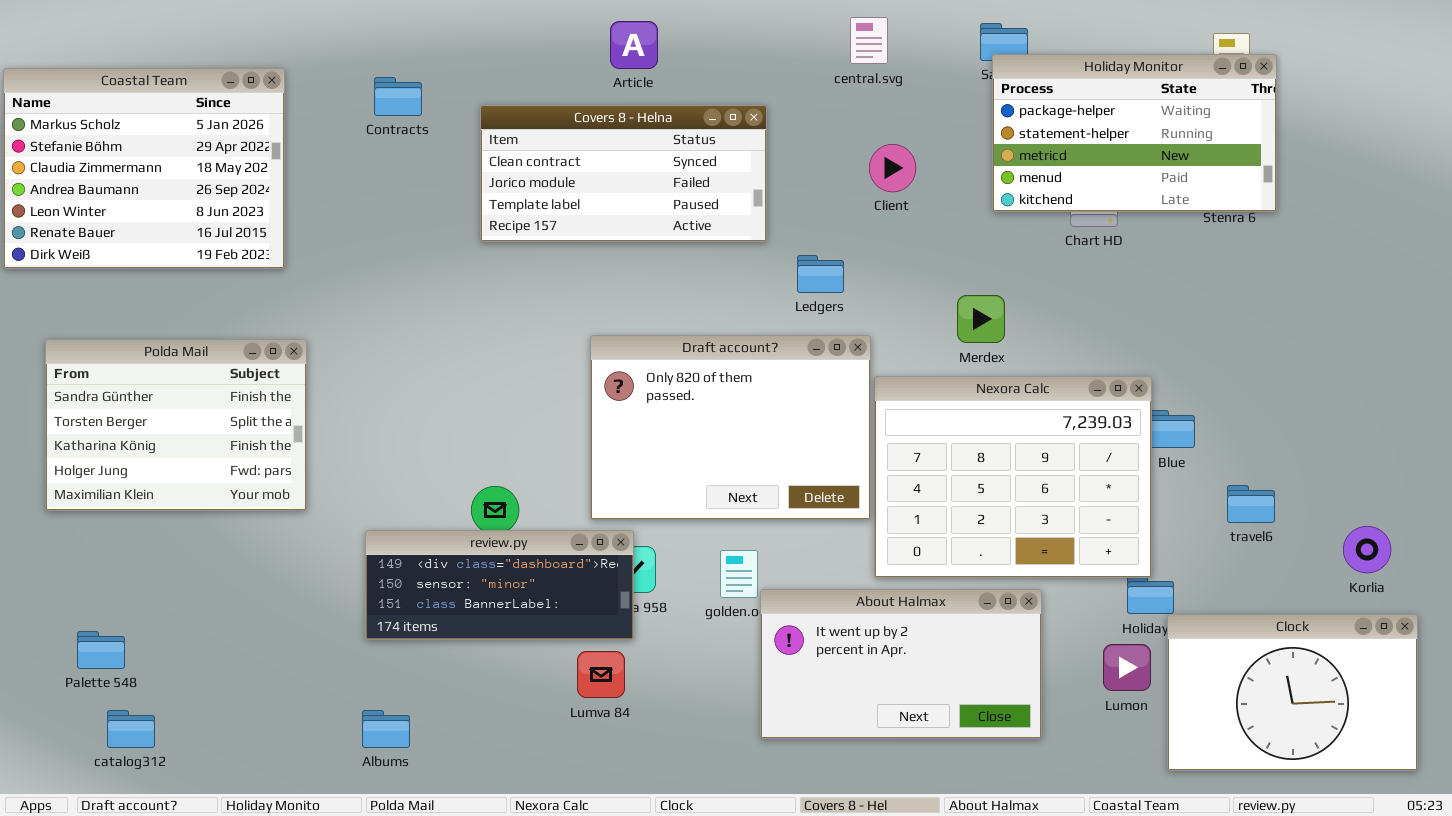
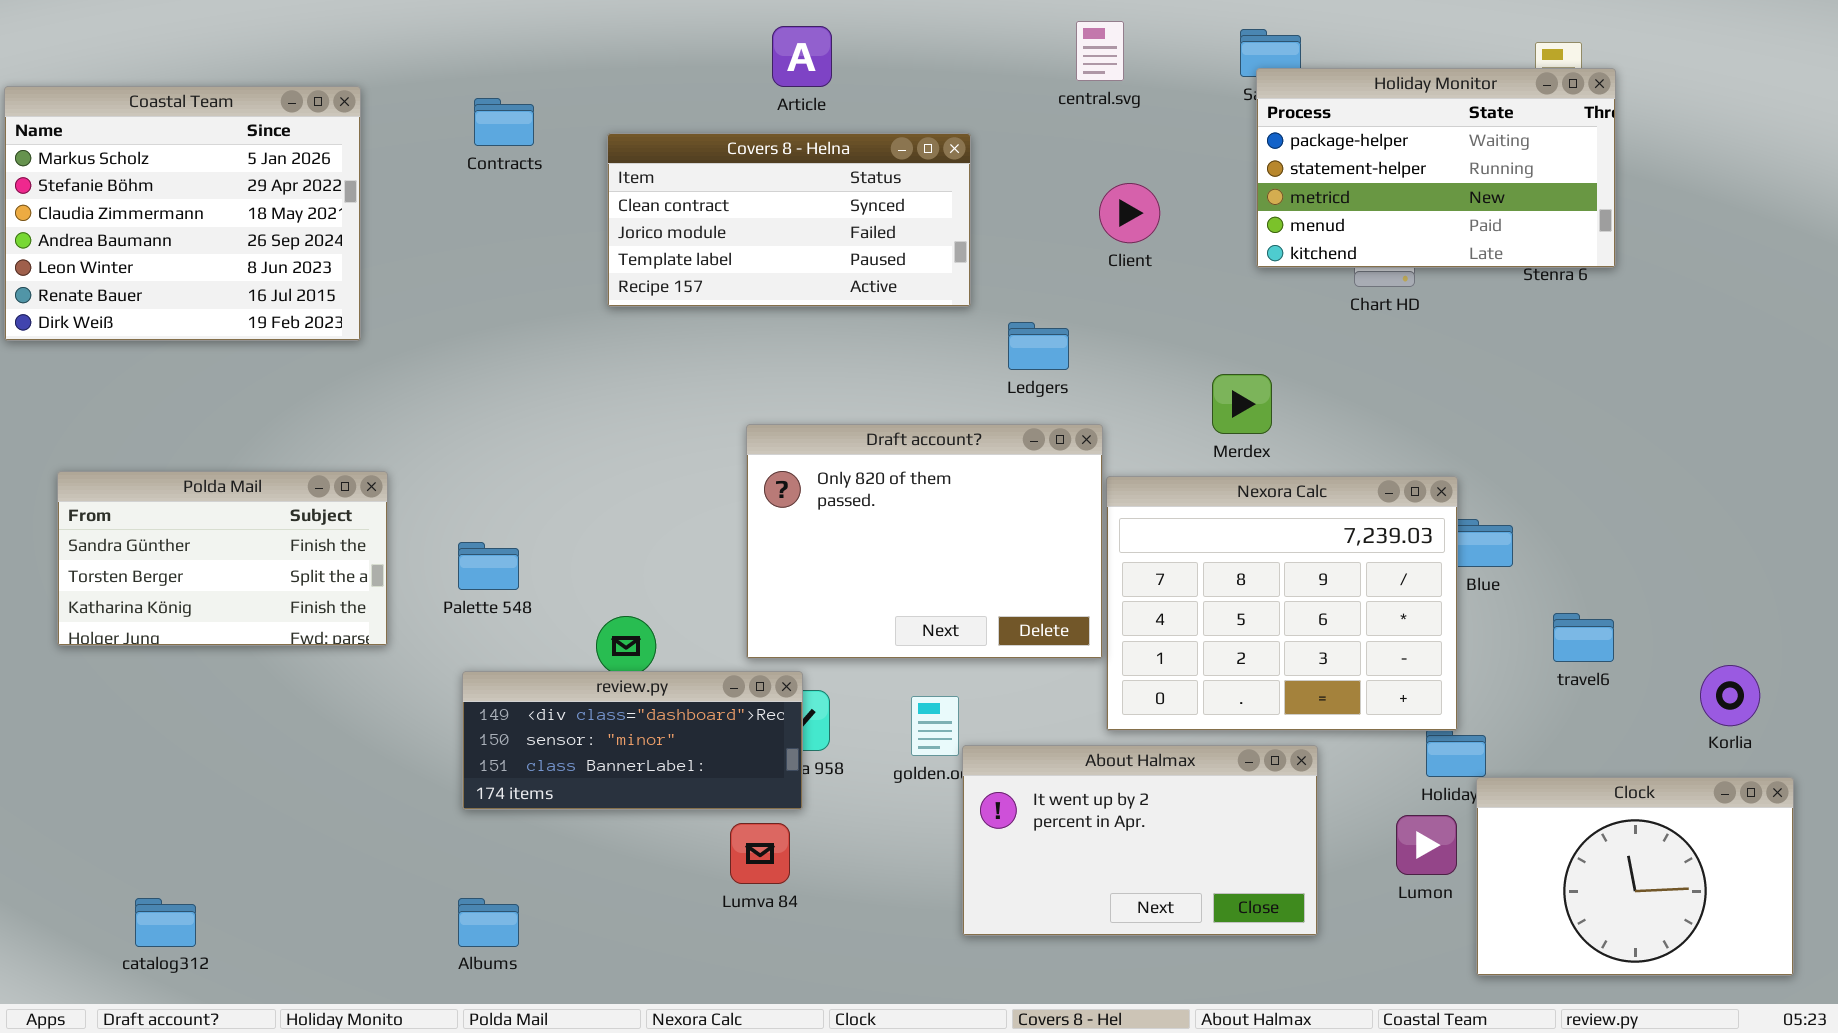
Polda Mail: [45,339,307,511] -> [57,471,388,646], resized
Palette 548: [77,631,125,669] -> [458,542,519,590], moved

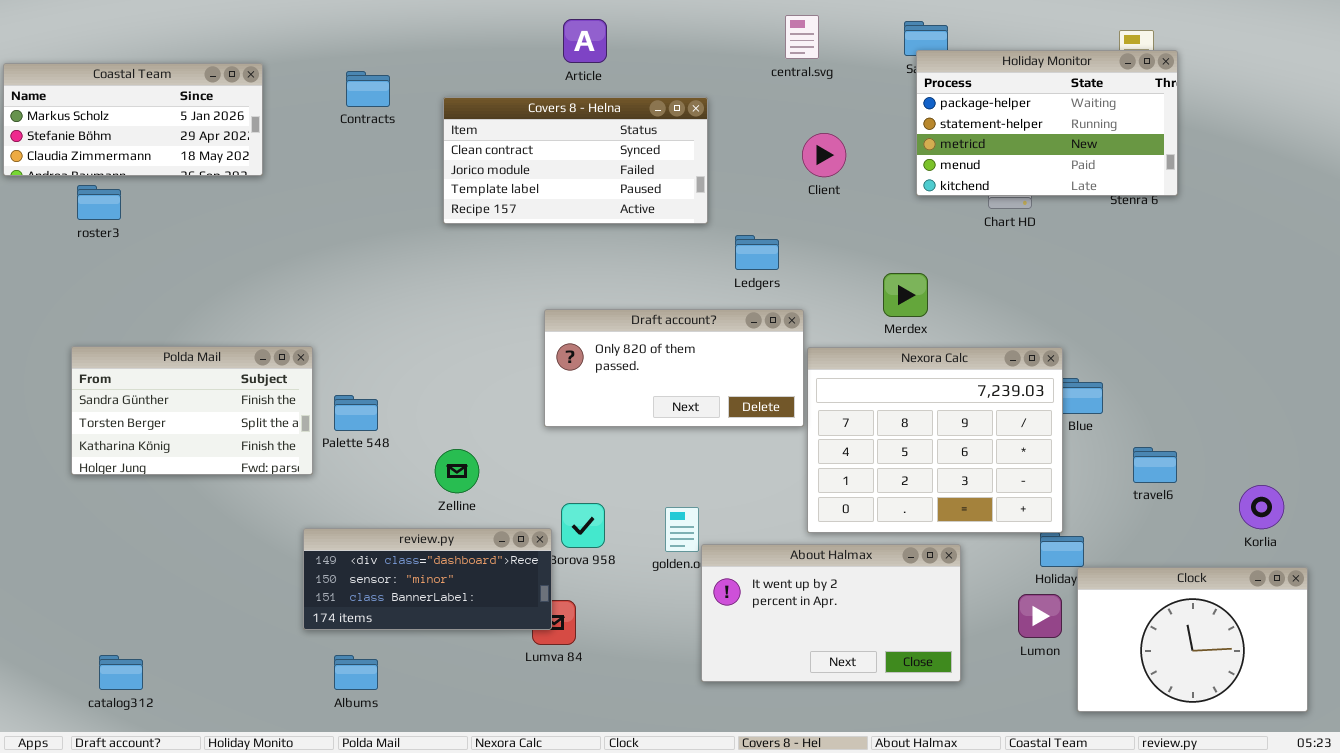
Coastal Team: [4,86,361,341] -> [3,63,263,176], resized
Draft account?: [746,424,1103,659] -> [544,309,804,427], resized
Polda Mail: [57,471,388,646] -> [71,346,313,475], moved
review.py: [462,671,803,810] -> [303,528,552,630], moved

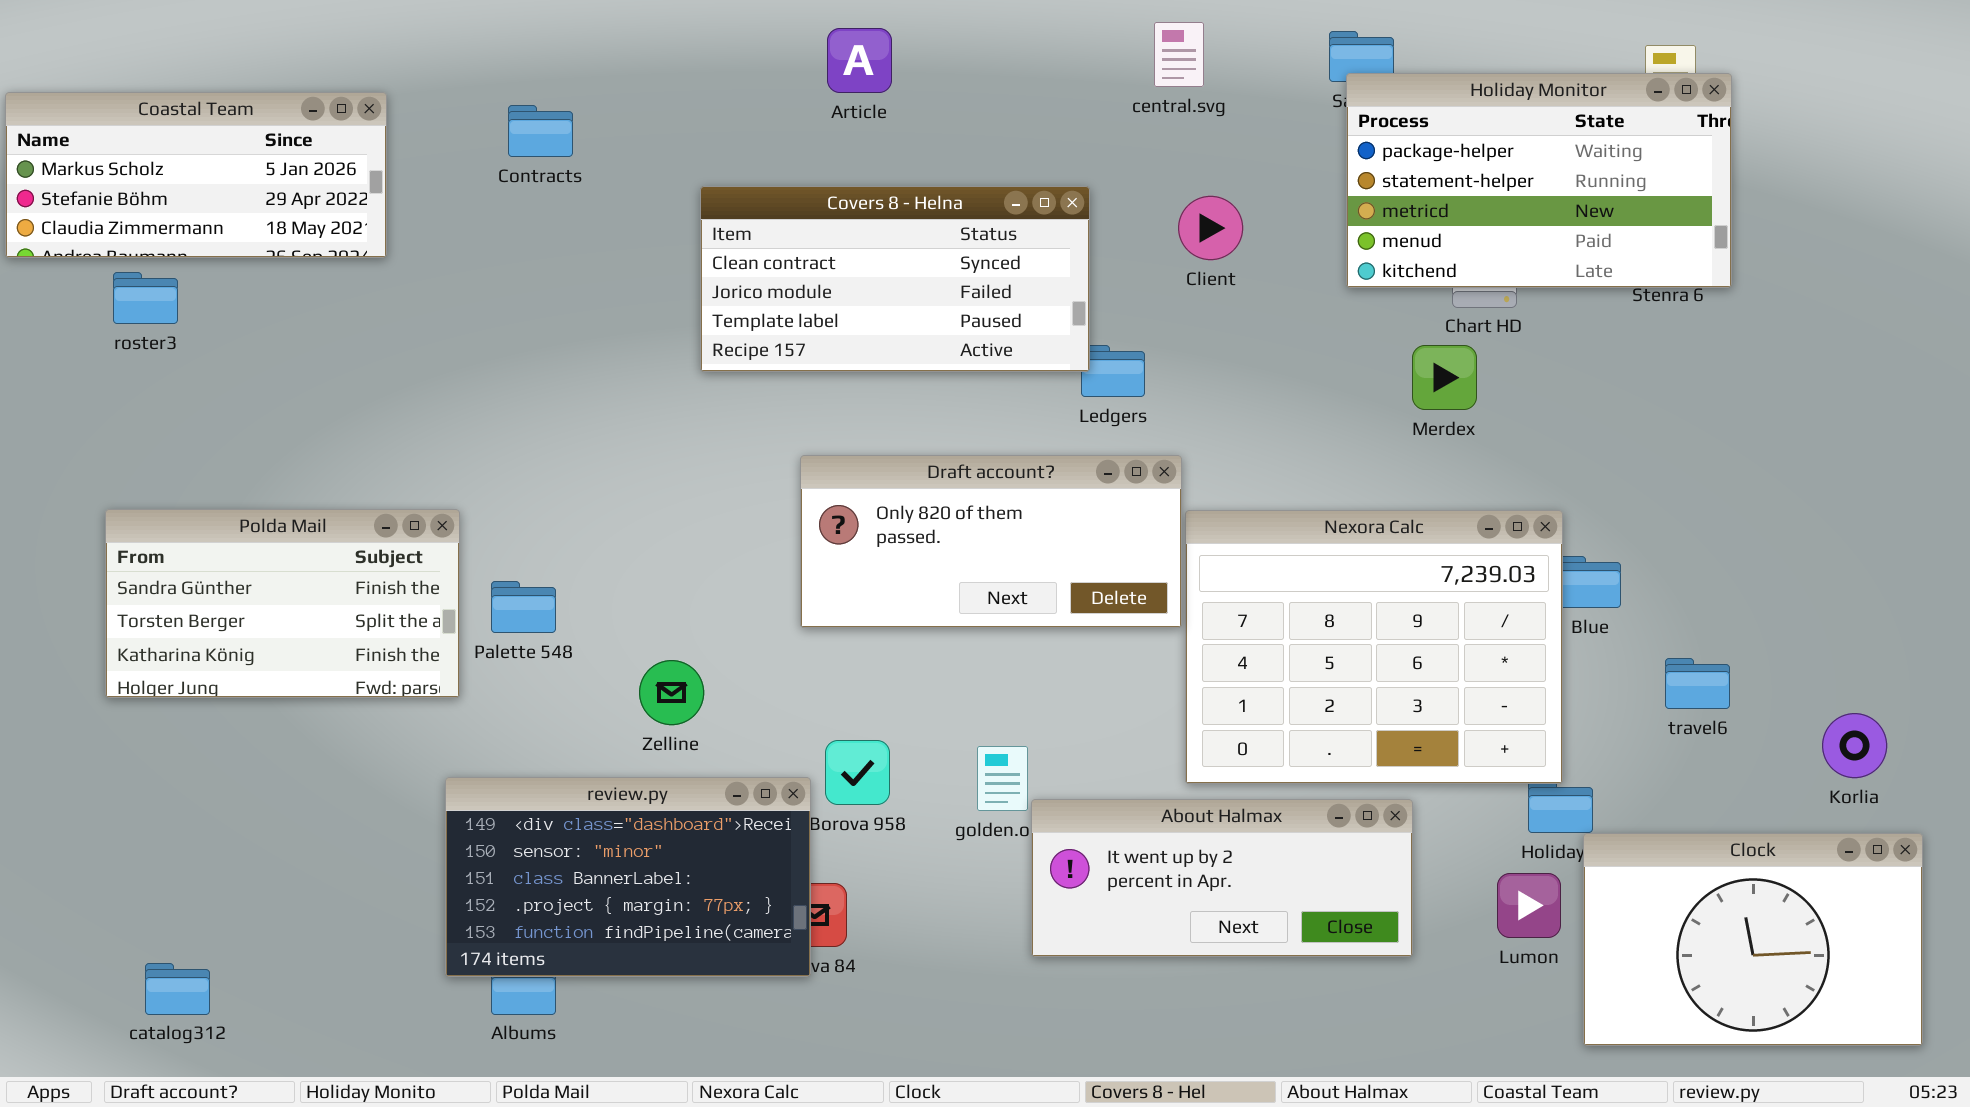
Covers 8 - Helna: [443,97,708,224] -> [700,186,1090,372], moved
Merdex: [883,273,928,317] -> [1412,345,1477,410], moved
review.py: [303,528,552,630] -> [445,777,811,977], resized
About Halmax: [701,544,961,682] -> [1031,799,1413,957], resized

